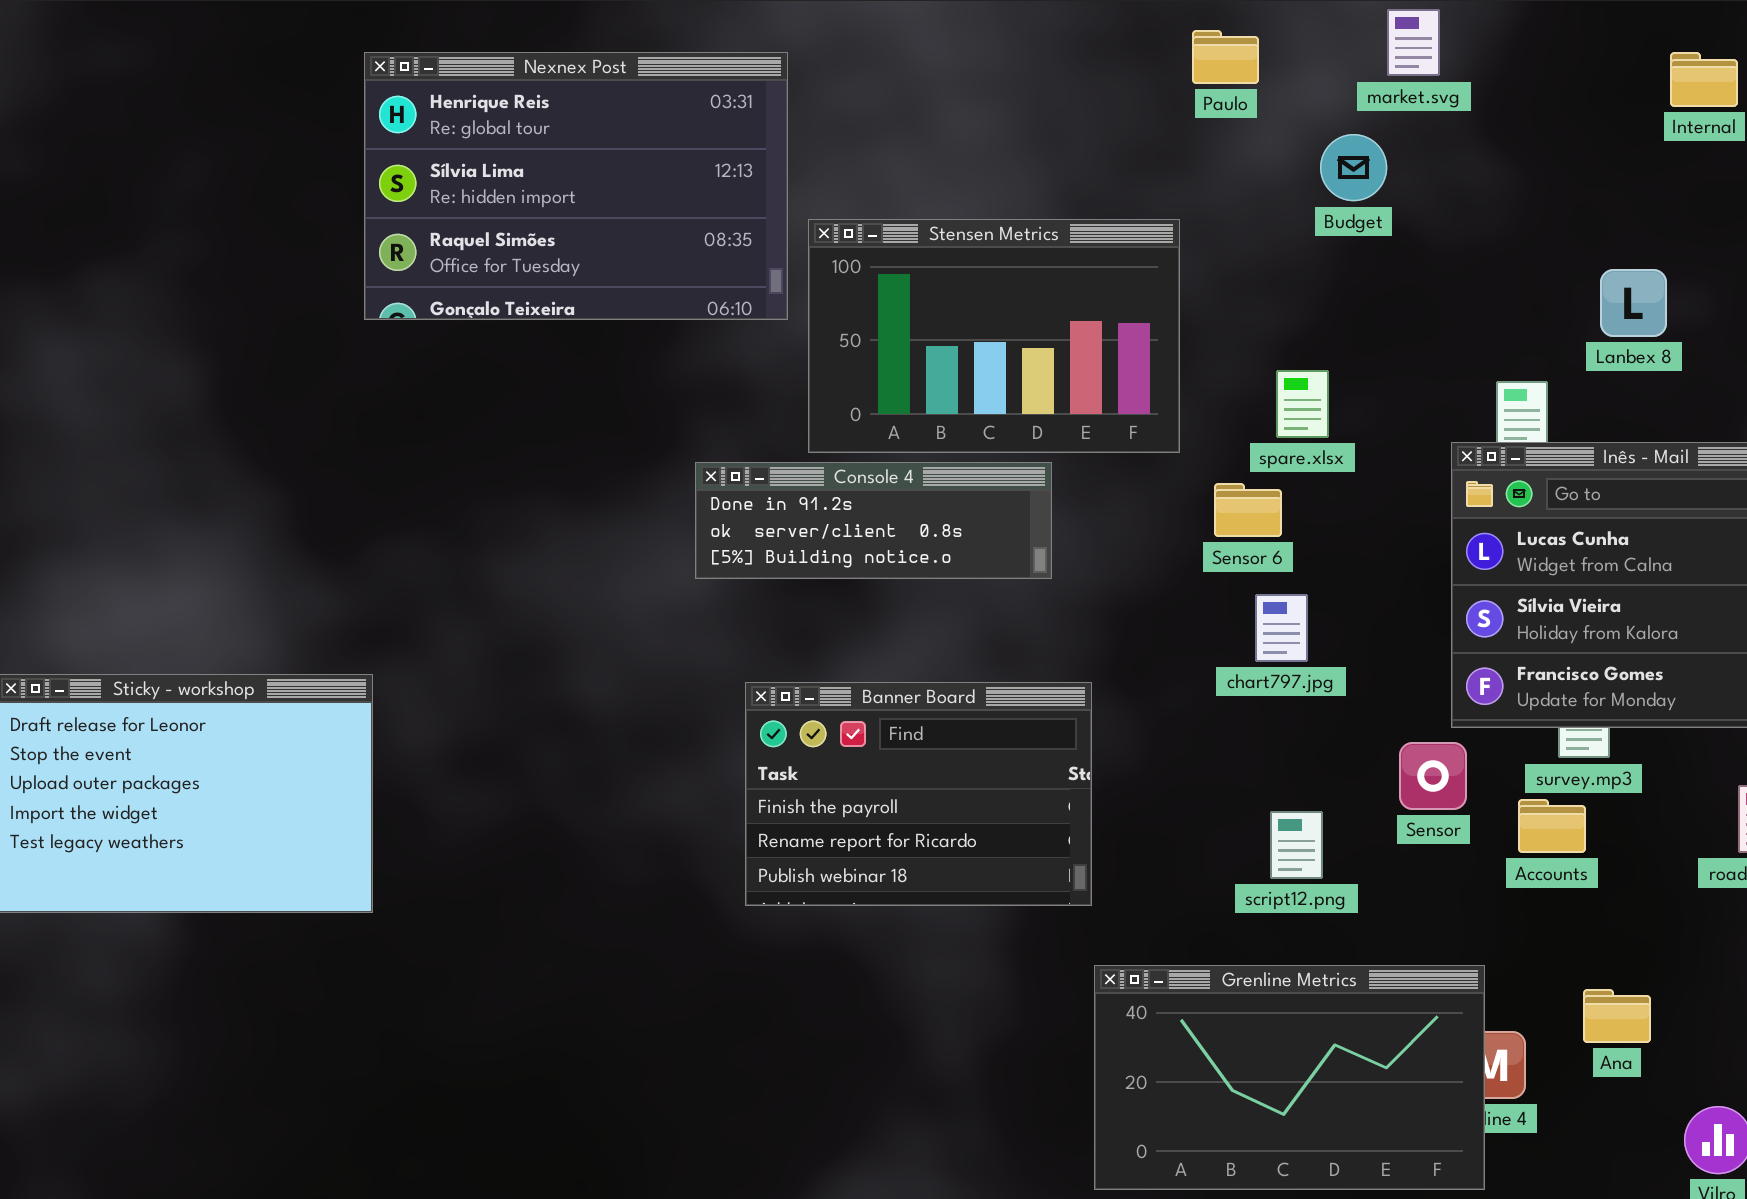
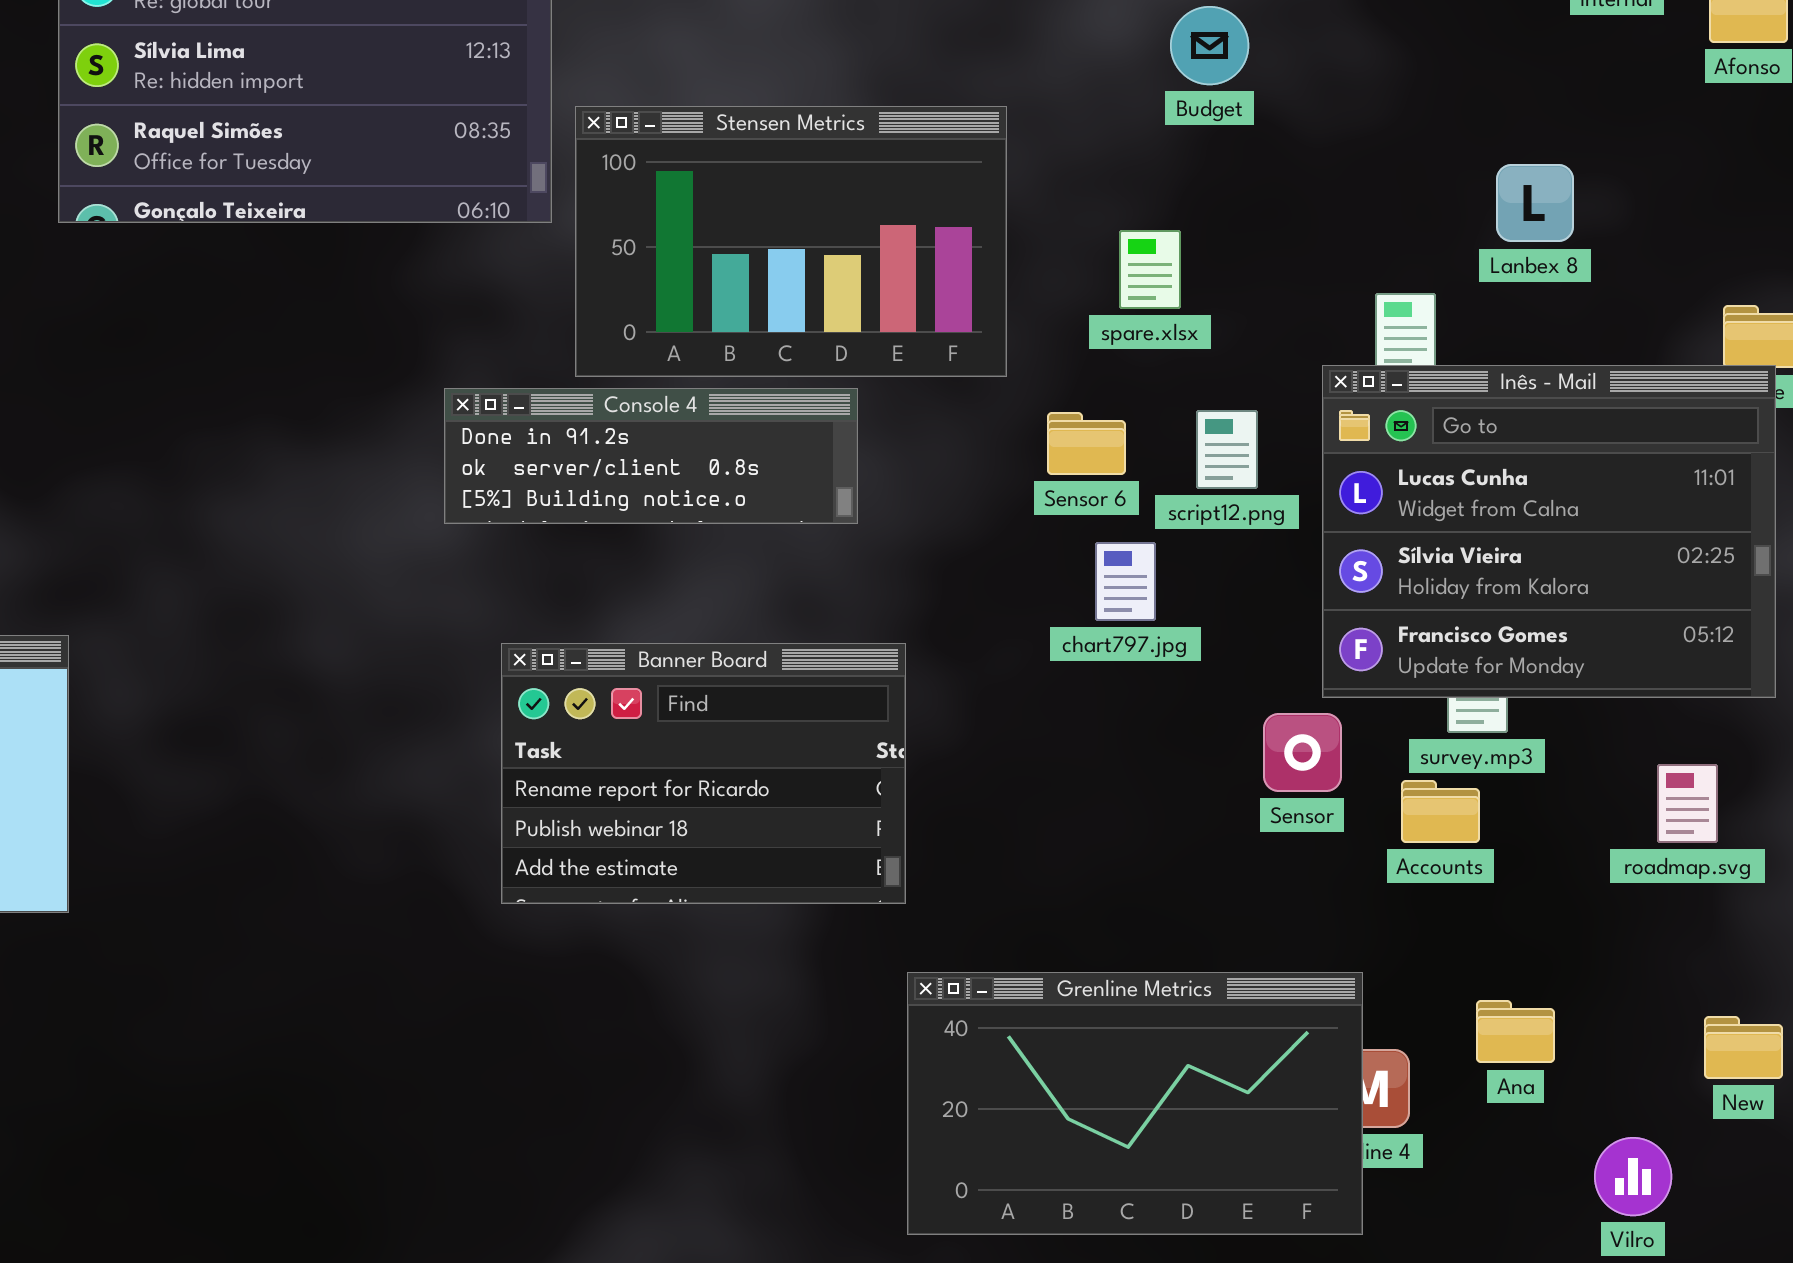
spare.xlsx: [1276,370,1329,438] -> [1119,230,1181,309], moved
Banner Board: [745,682,1092,906] -> [501,643,906,904], scrolled down 1 row
script12.png: [1270,811,1323,879] -> [1196,410,1258,489], moved

